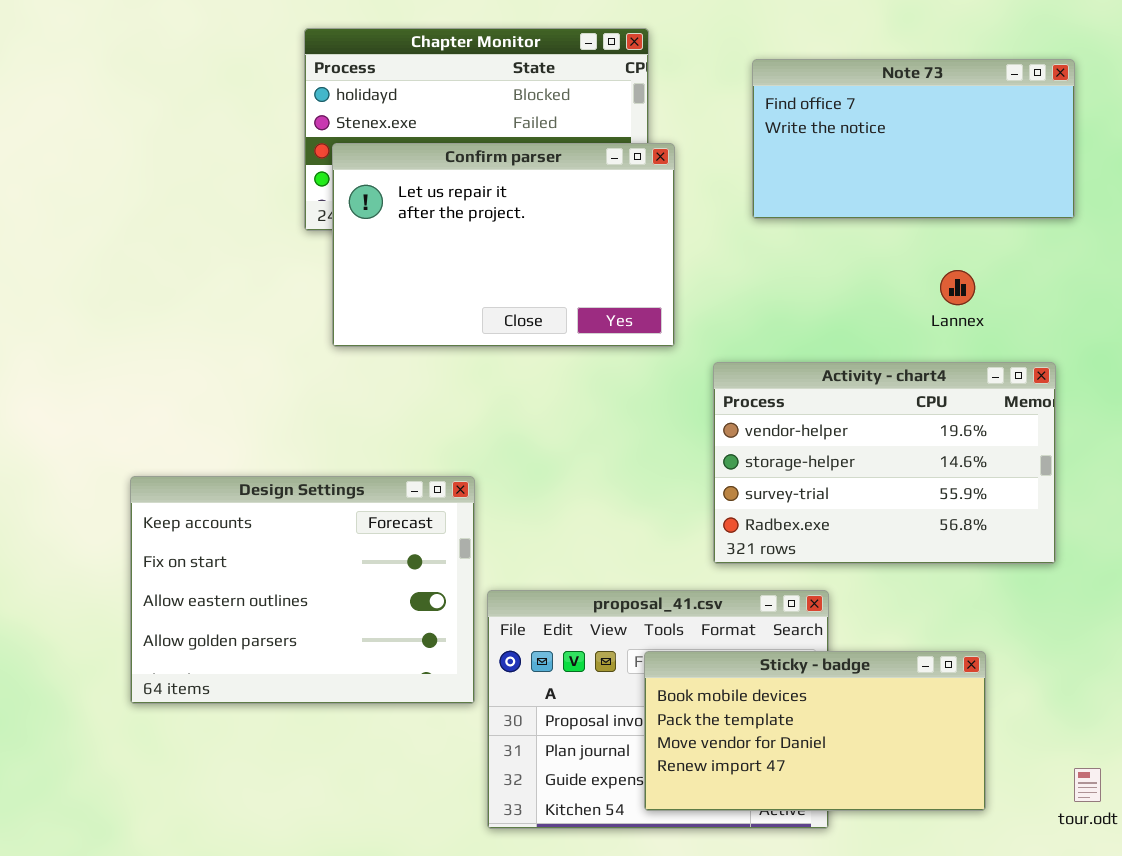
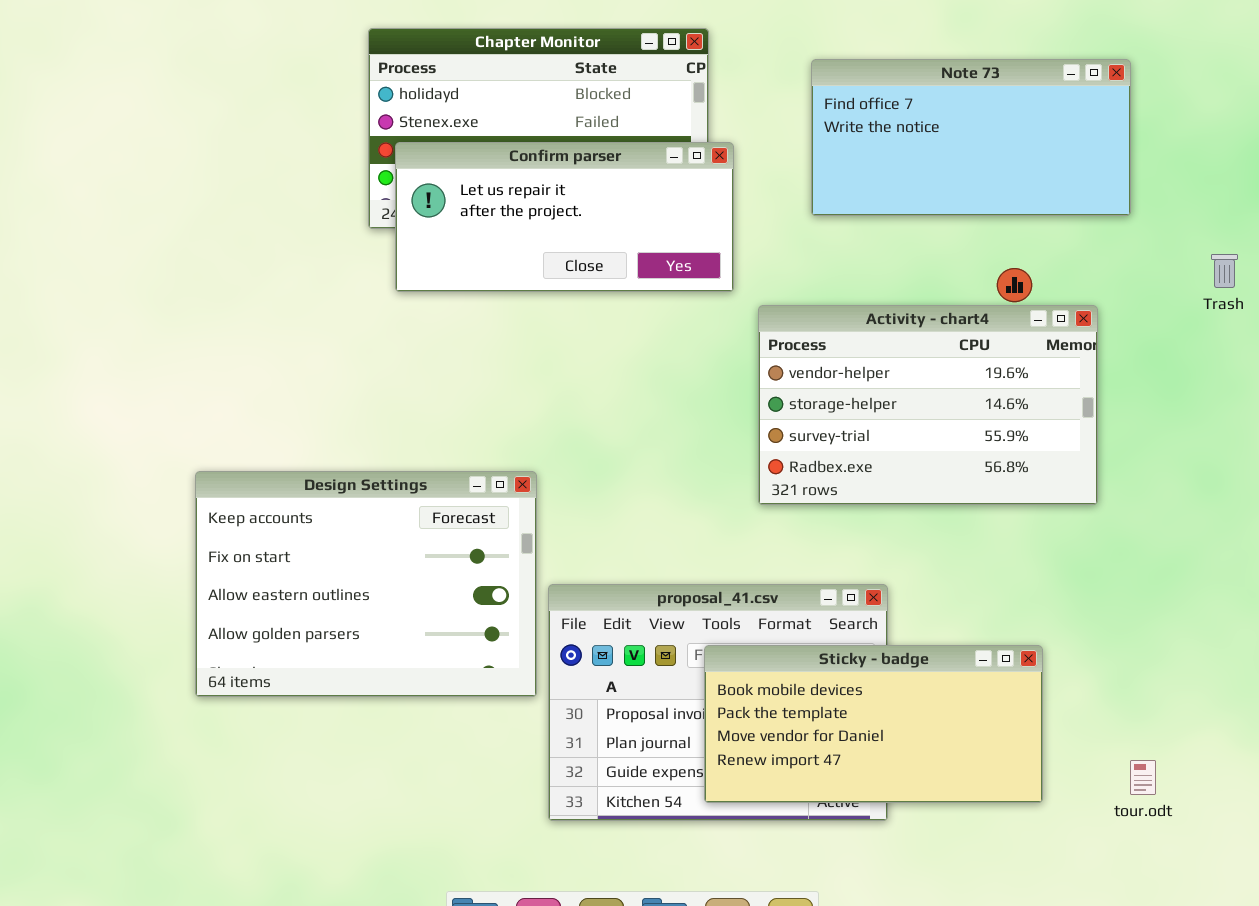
Confirm parser: [332,143,675,347] -> [395,142,734,292], resized
Activity - chart4: [713,362,1056,564] -> [758,305,1098,505], moved

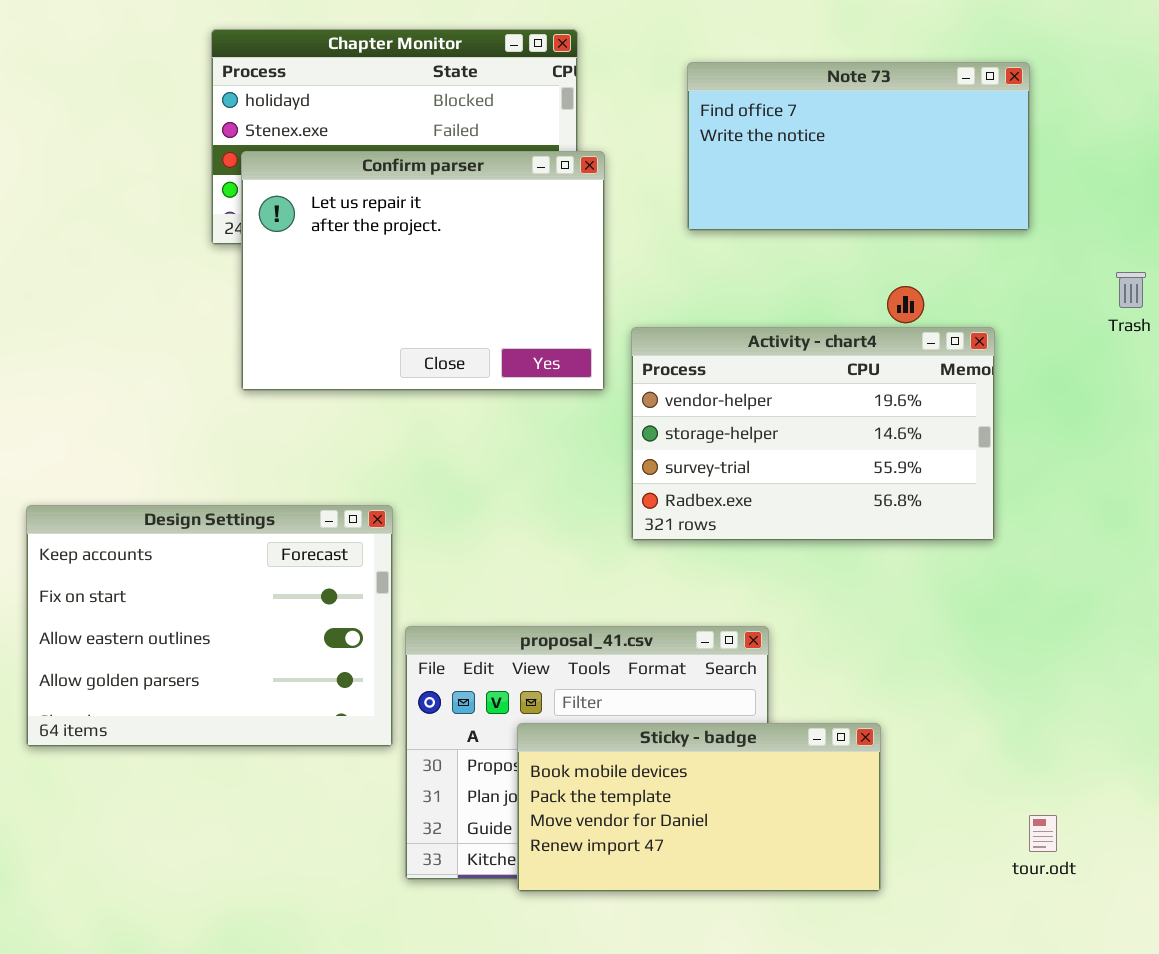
Confirm parser: [395,142,734,292] -> [241,151,605,391], resized
Sticky - badge: [704,645,1043,803] -> [517,723,881,892], moved

